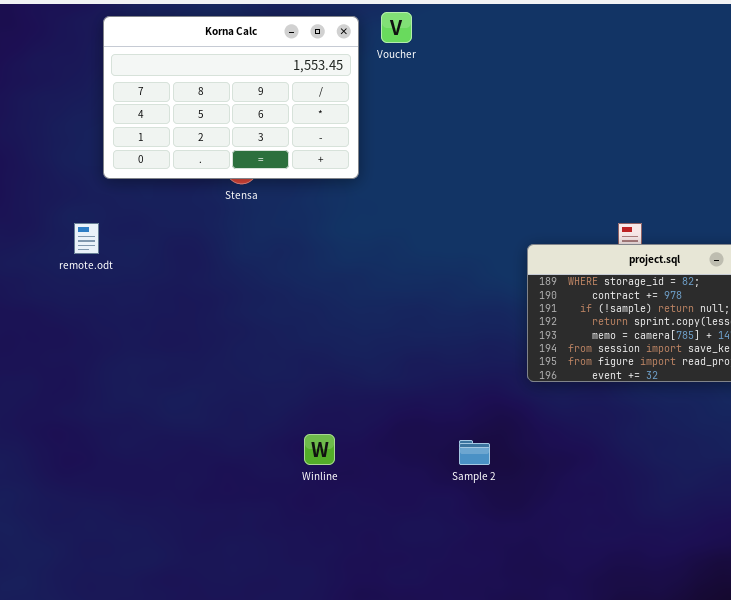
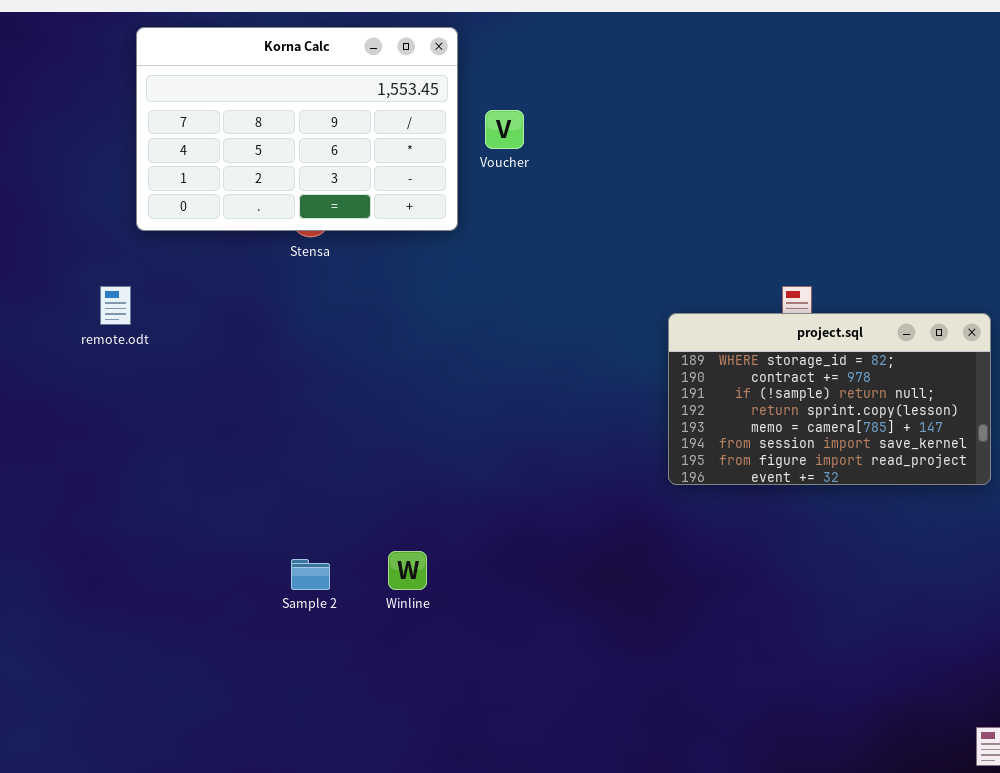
Voucher: [381,12,412,43] -> [485,110,524,149], moved
Sample 2: [459,440,490,465] -> [291,559,330,590], moved

